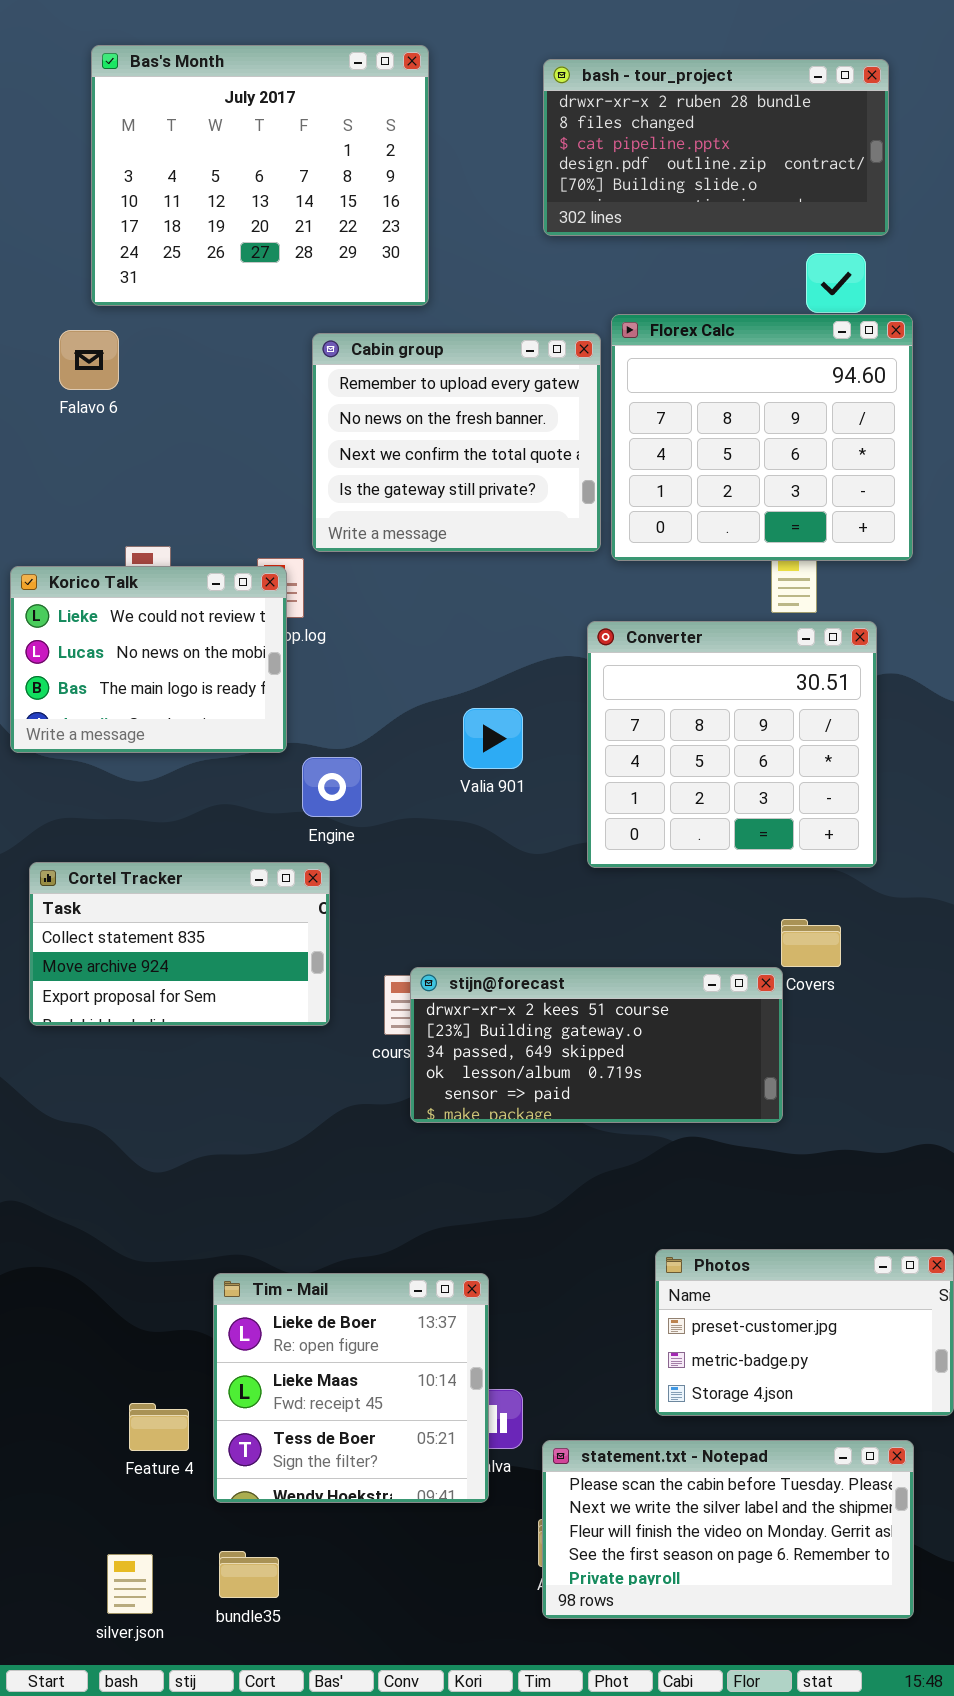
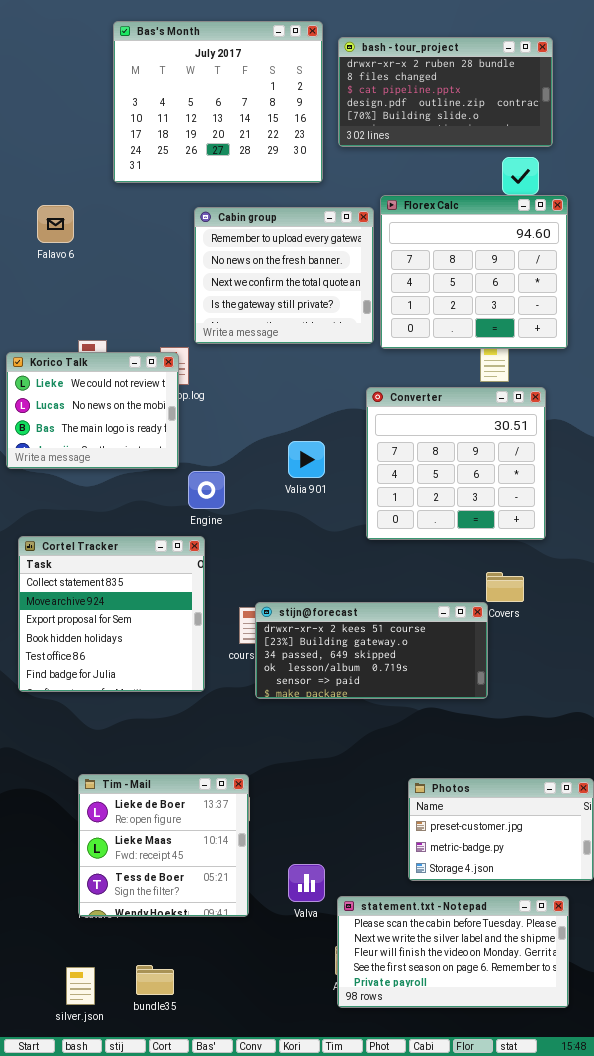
Bas's Month: [91,45,429,306] -> [113,21,323,183], moved
Cortel Tracker: [29,862,330,1026] -> [18,536,205,692], resized
Tim - Mail: [213,1273,489,1503] -> [78,774,249,917], moved

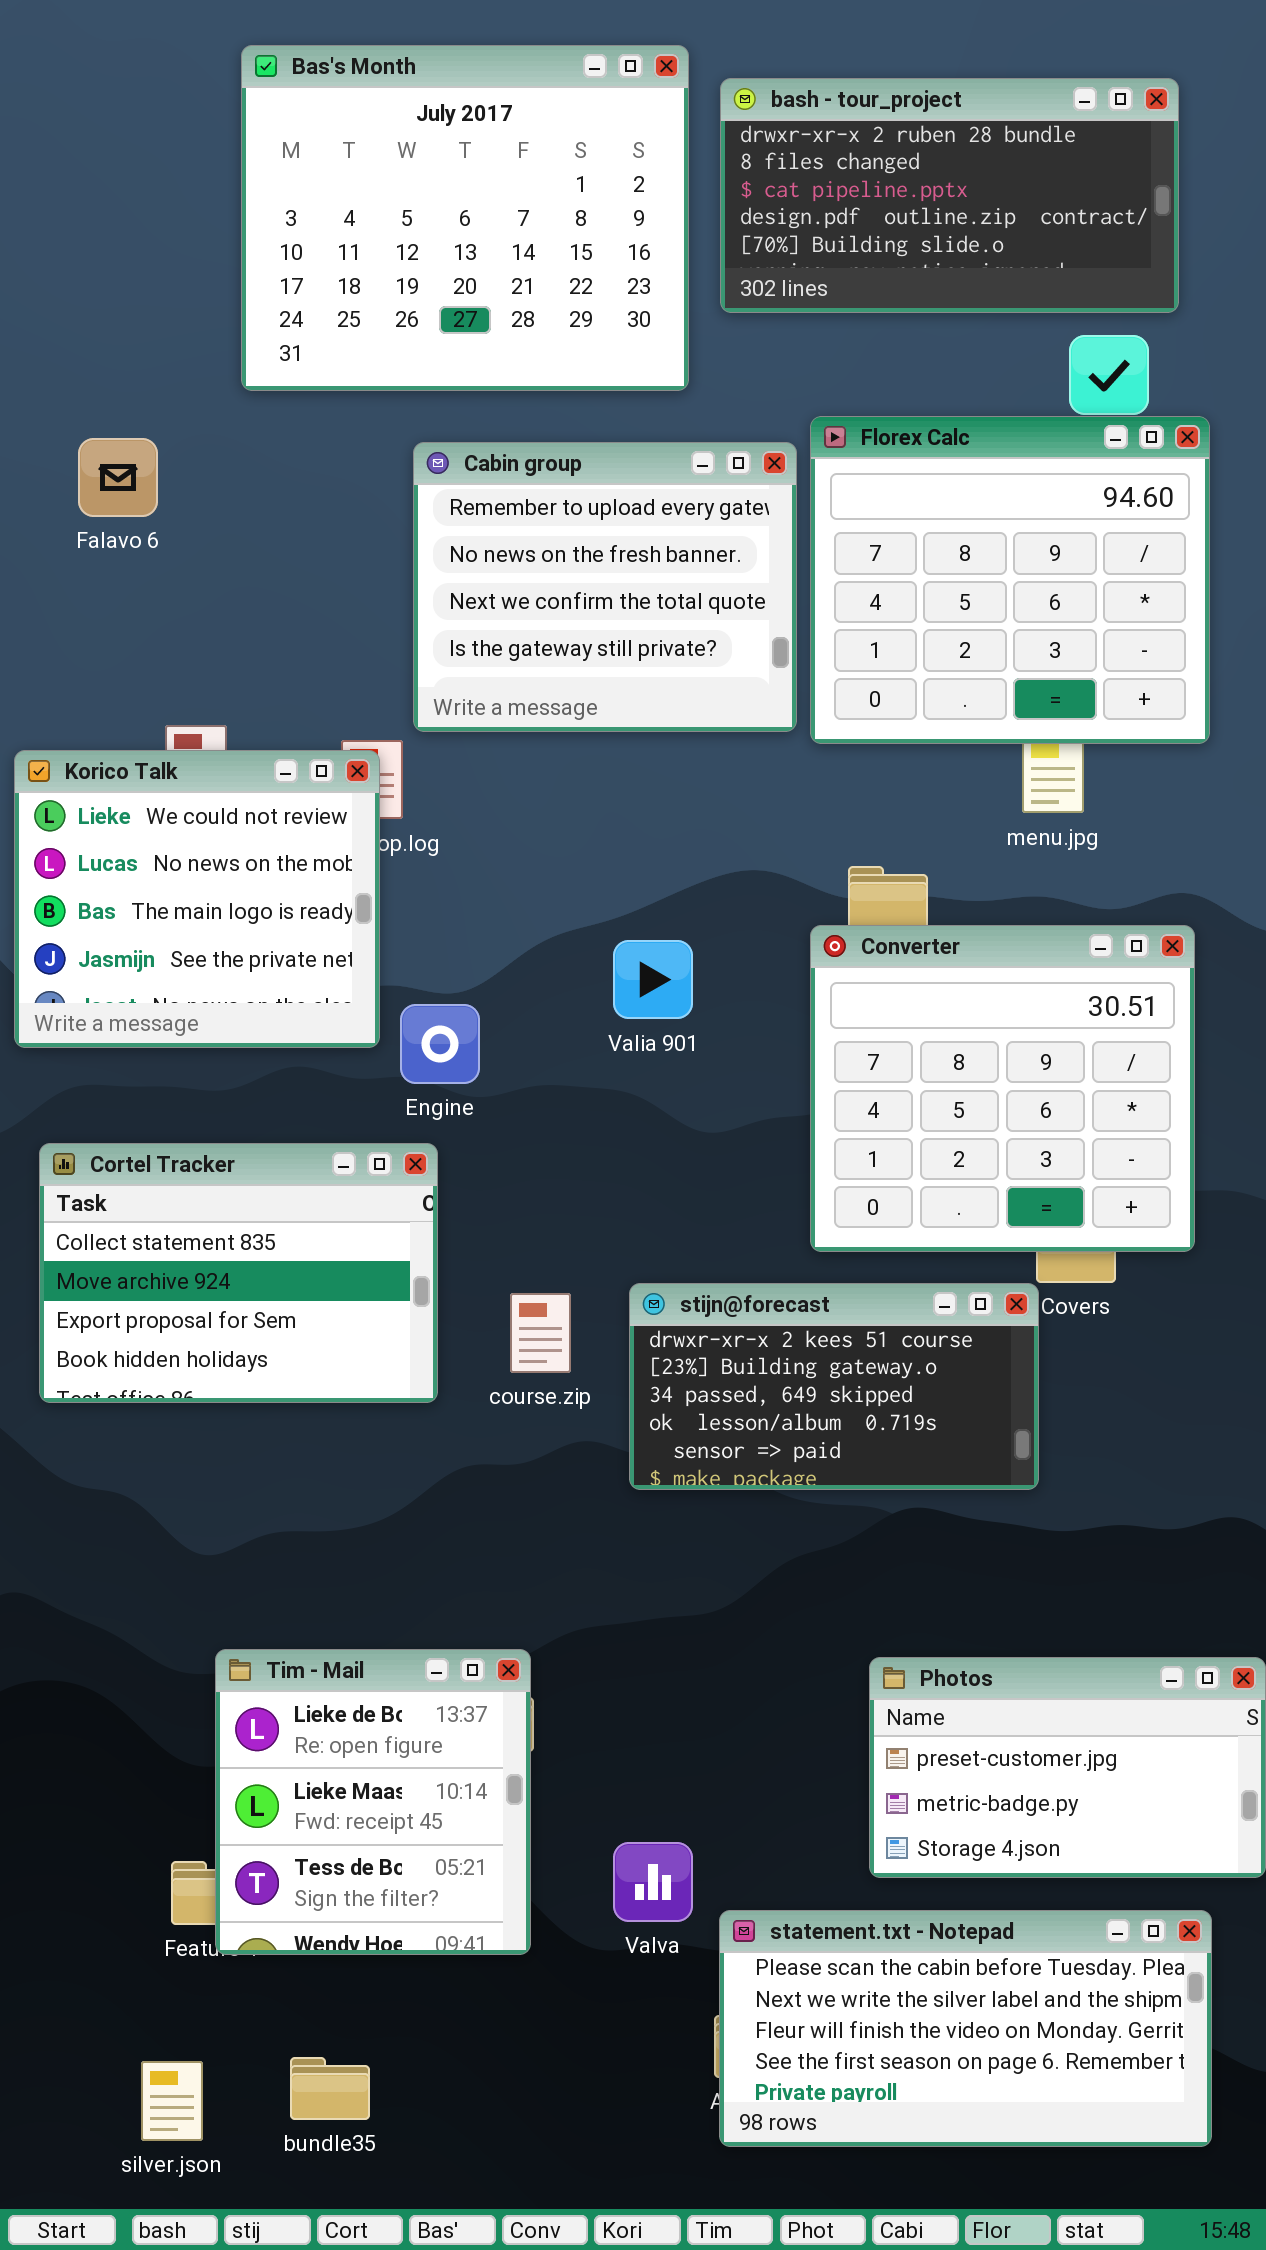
Korico Talk: [6,352,179,469] -> [14,750,380,1048], resized
Converter: [366,387,546,540] -> [810,925,1195,1252], moved
Cortel Tracker: [18,536,205,692] -> [39,1143,438,1403], resized
stijn@forecast: [255,602,488,699] -> [629,1283,1039,1490], resized
Tim - Mail: [78,774,249,917] -> [215,1649,531,1955], resized

